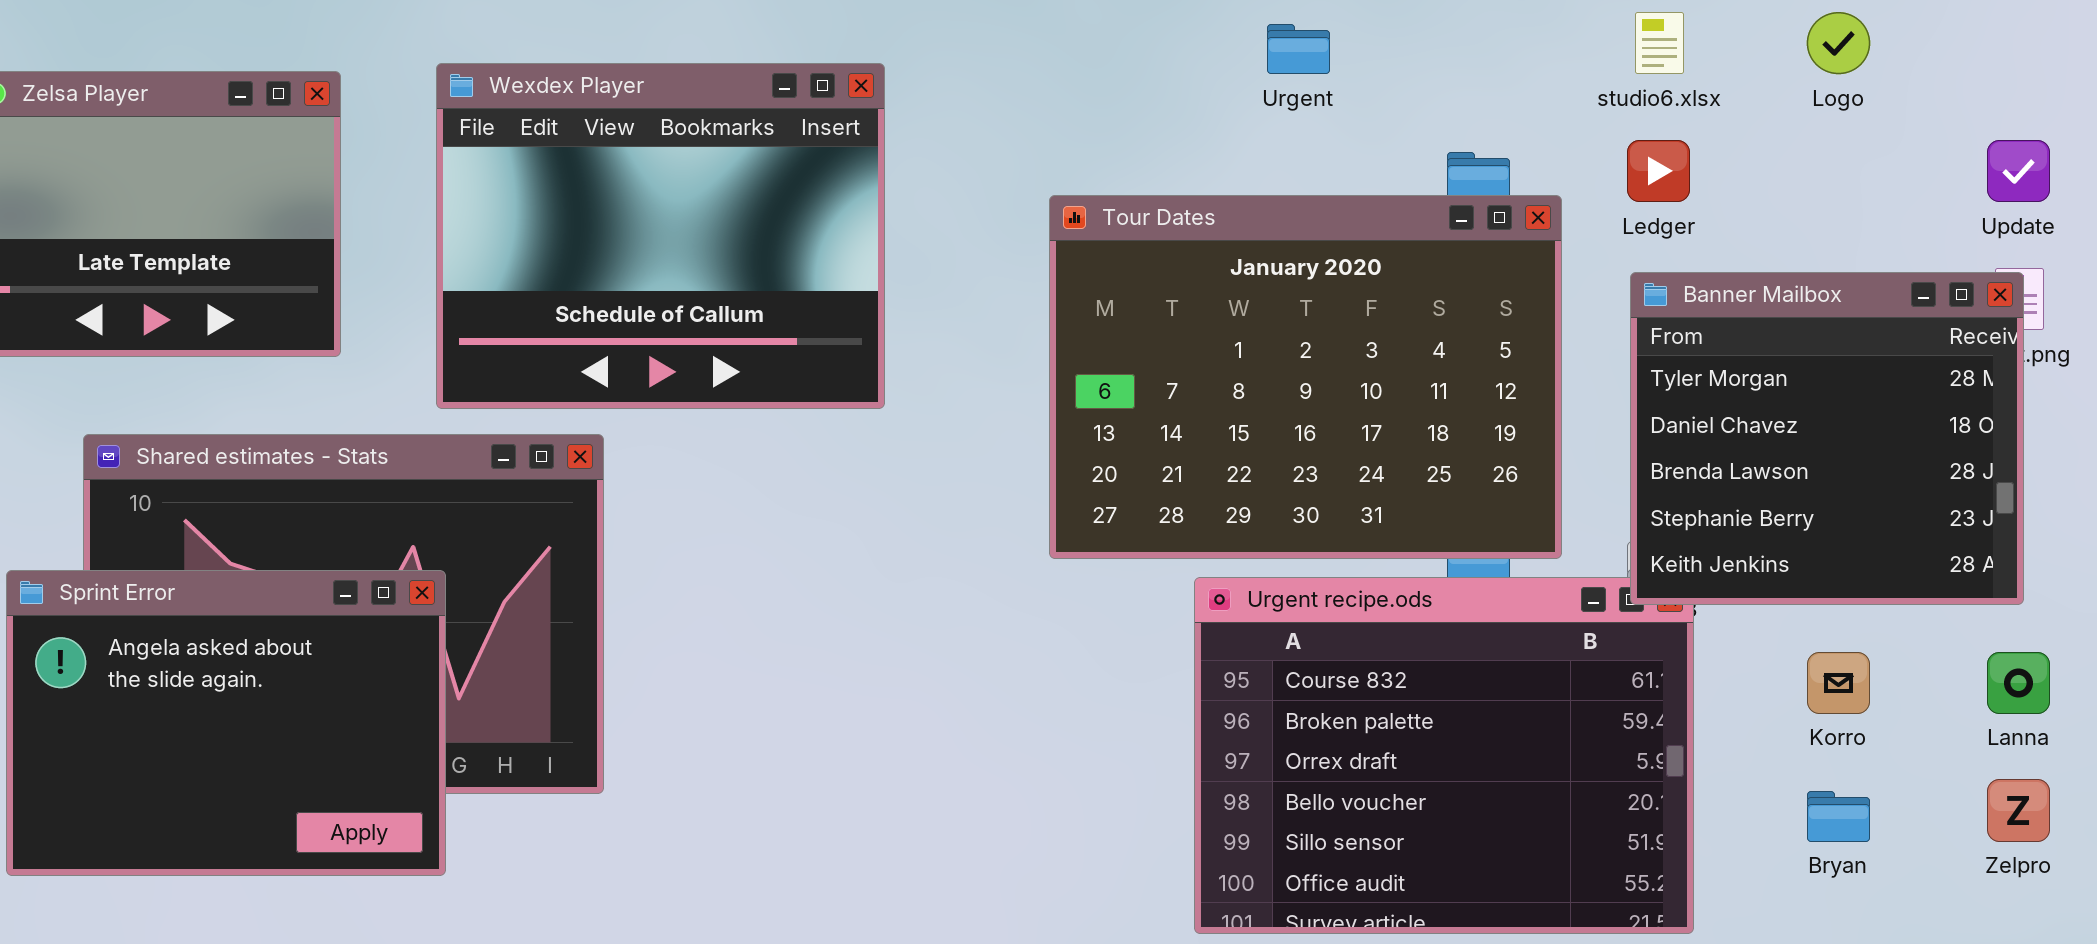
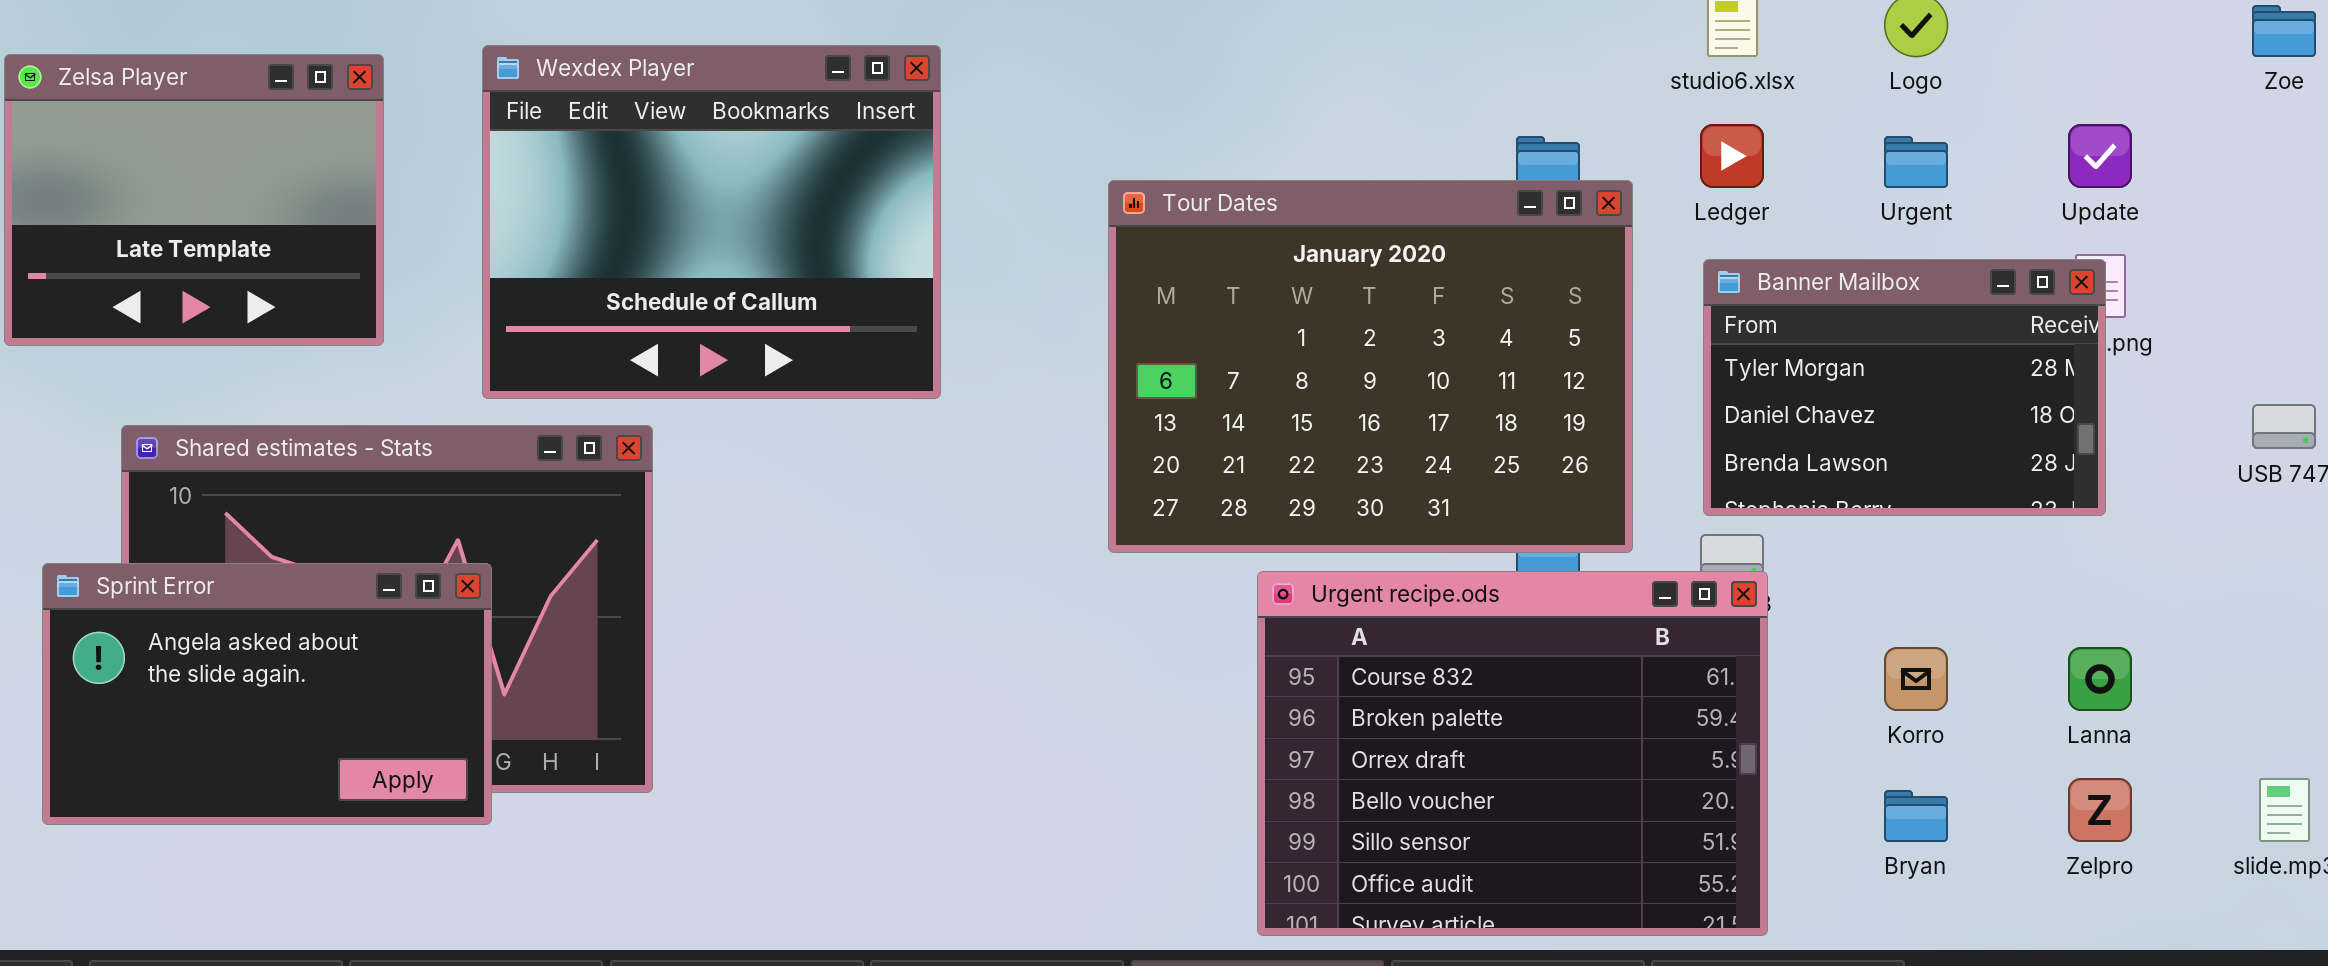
Urgent: [1267,24,1330,74] -> [1884,136,1948,188], moved
Banner Mailbox: [1630,272,2024,605] -> [1703,259,2106,516], resized
Sprint Error: [6,570,446,876] -> [42,563,492,825], resized

